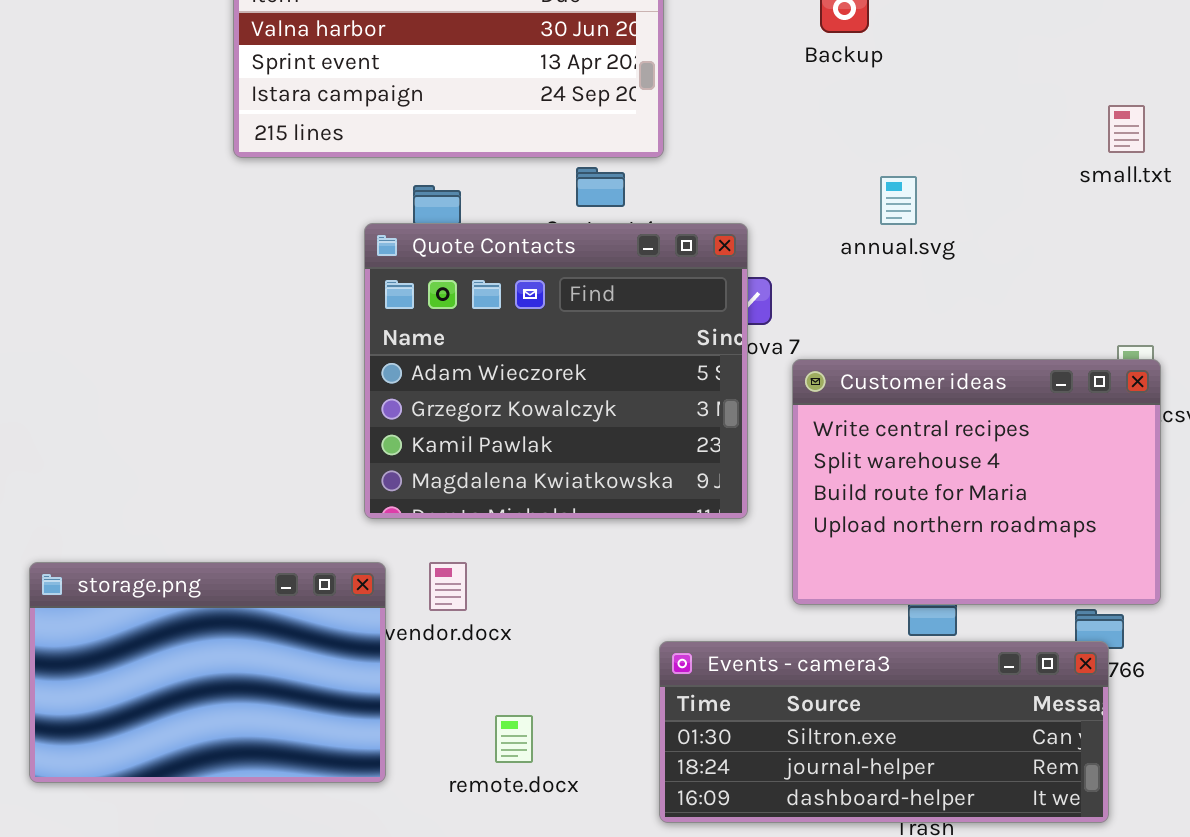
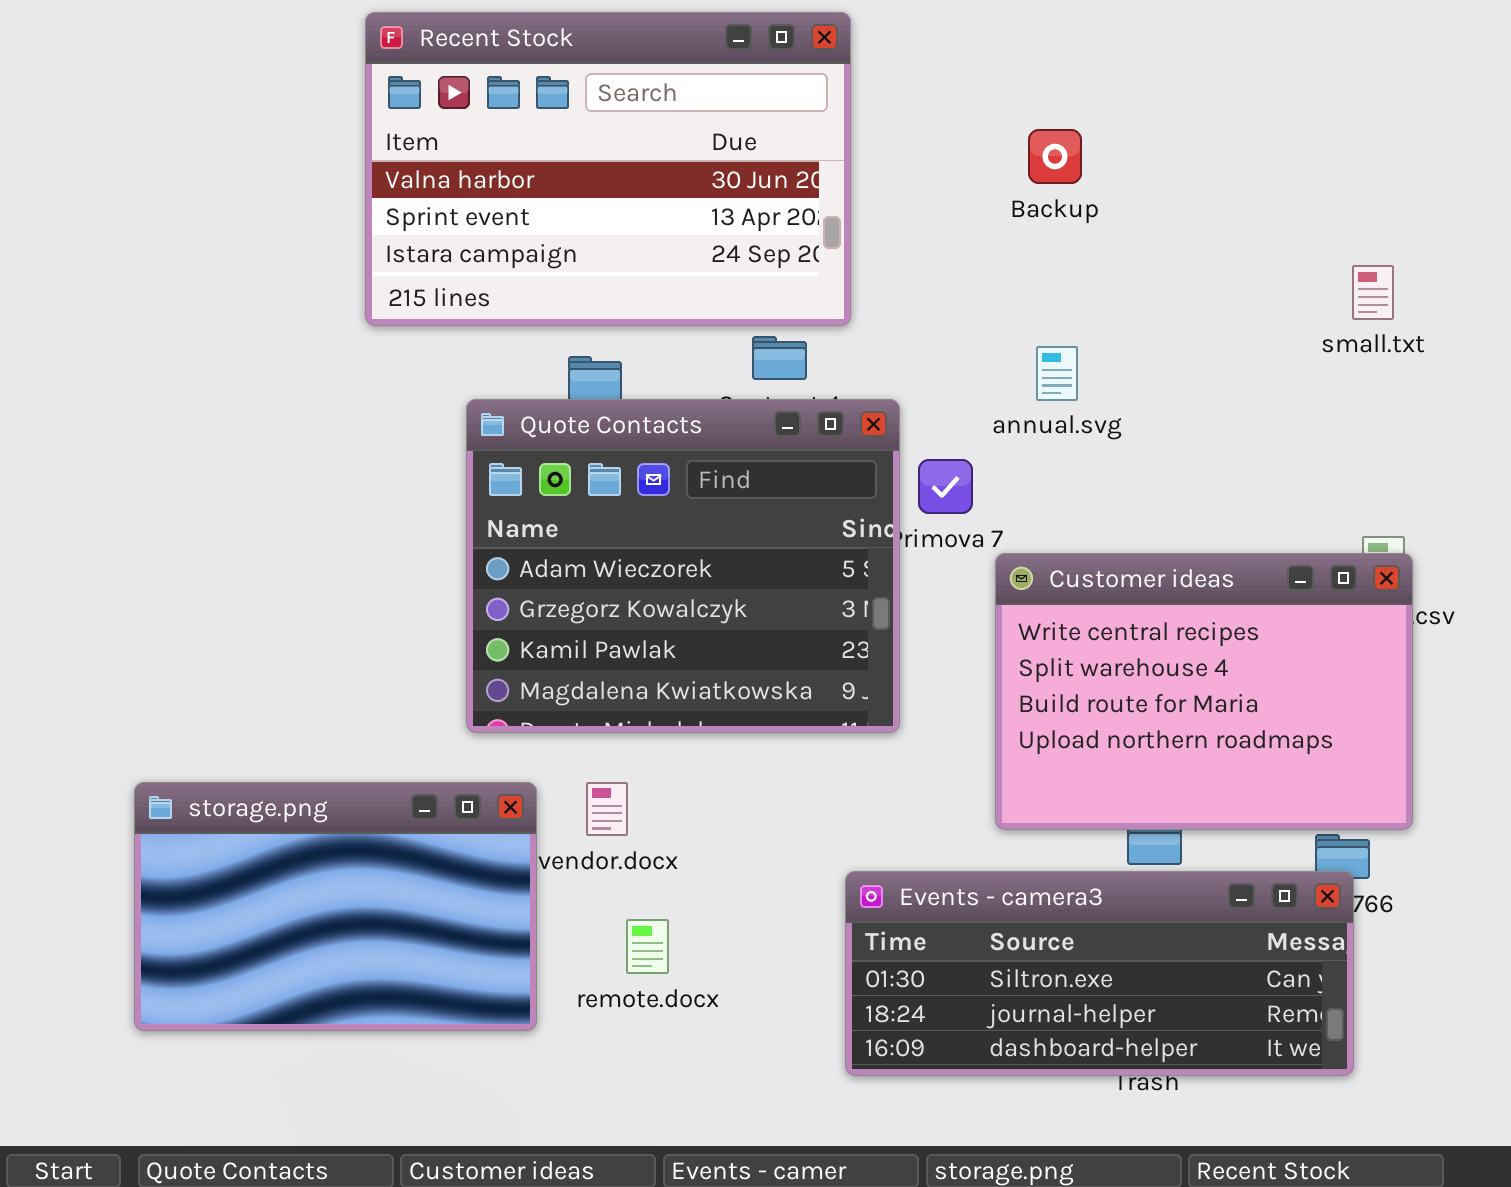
annual.svg: [880,176,917,225] -> [1036,346,1078,401], moved
Quote Contacts: [364,223,748,519] -> [466,399,900,733], moved
remote.docx: [495,715,533,763] -> [626,919,669,974], moved

